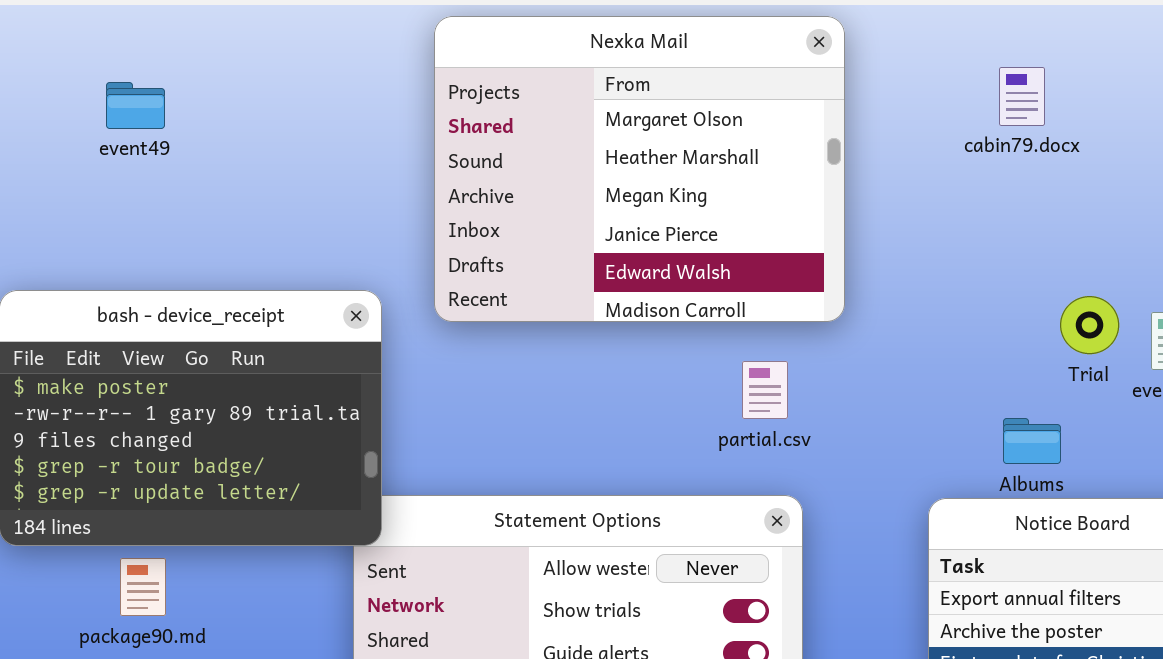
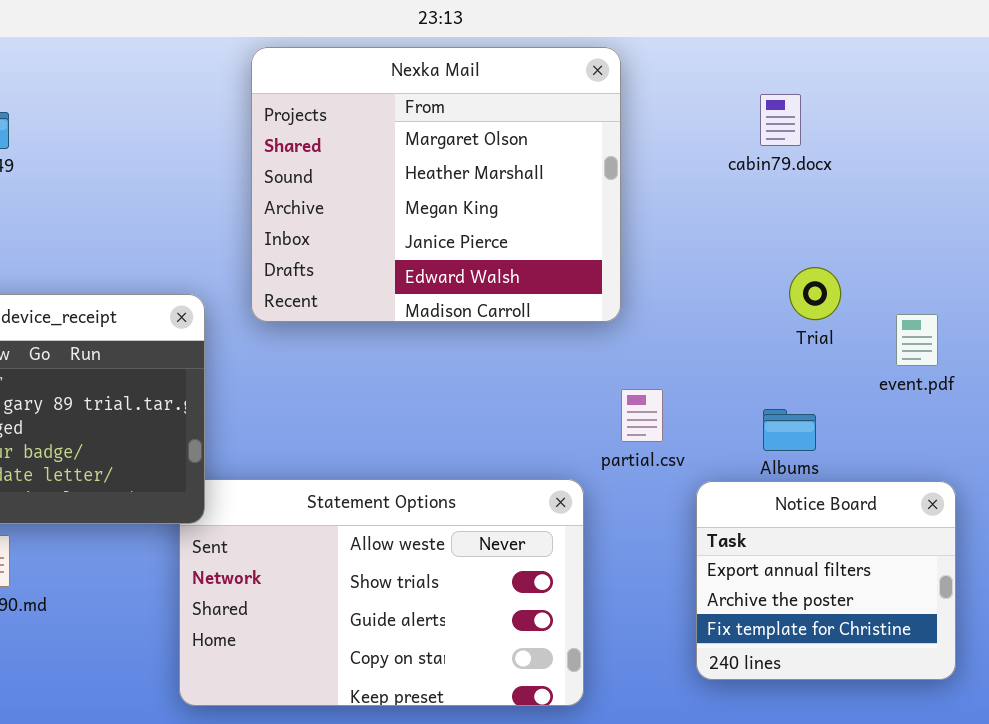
Trial: [1060,296,1119,354] -> [789,267,841,320], moved
partial.csv: [742,361,788,419] -> [621,389,663,442], moved

